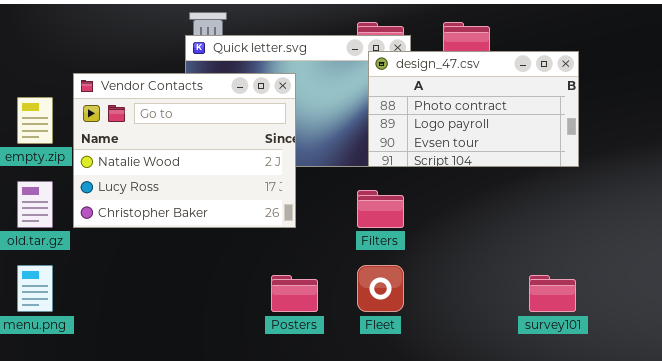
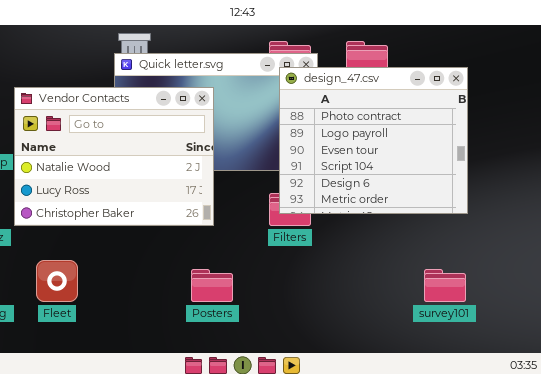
design_47.csv: [368,51,579,167] -> [279,67,468,214], resized
Fleet: [357,265,404,312] -> [36,260,78,302], moved

